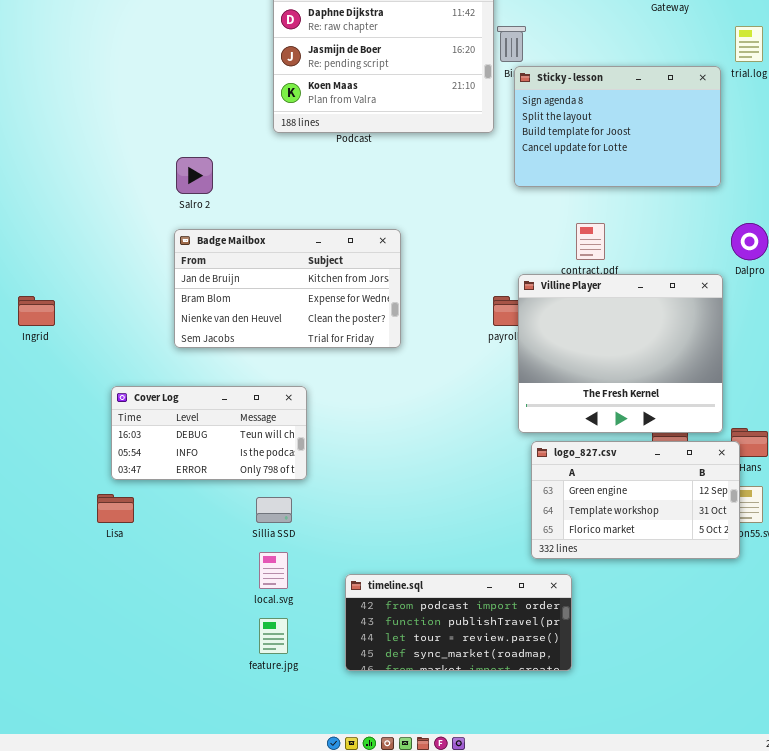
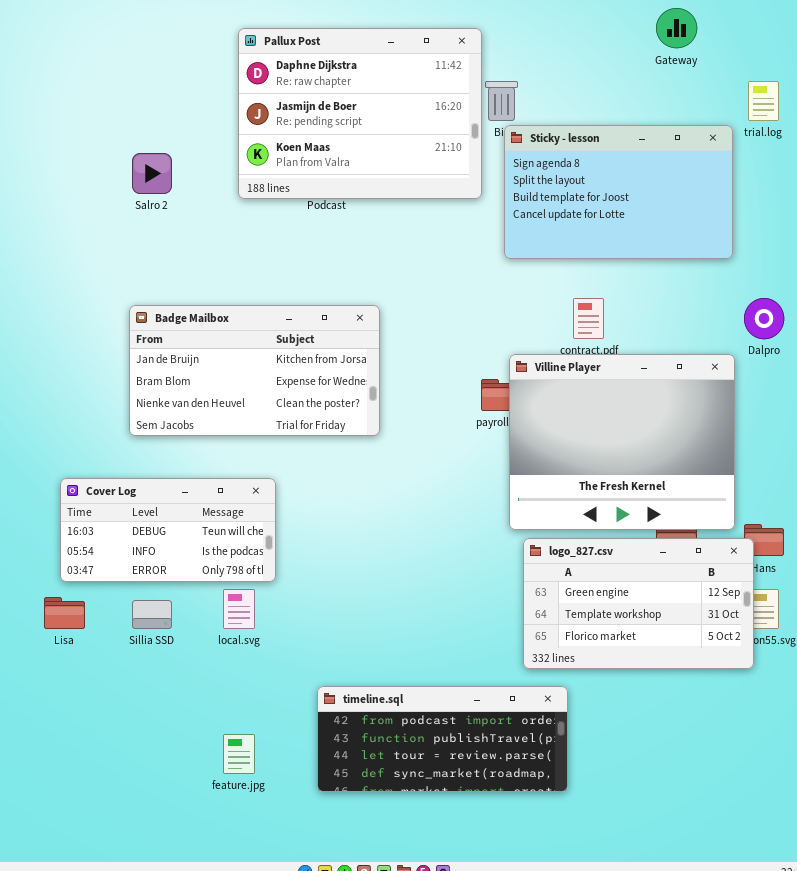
Salro 2: [176,157,213,194] -> [132,153,172,194], moved
Sillia SSD: [256,497,292,523] -> [132,600,172,629], moved
local.svg: [259,552,288,589] -> [223,589,255,629], moved

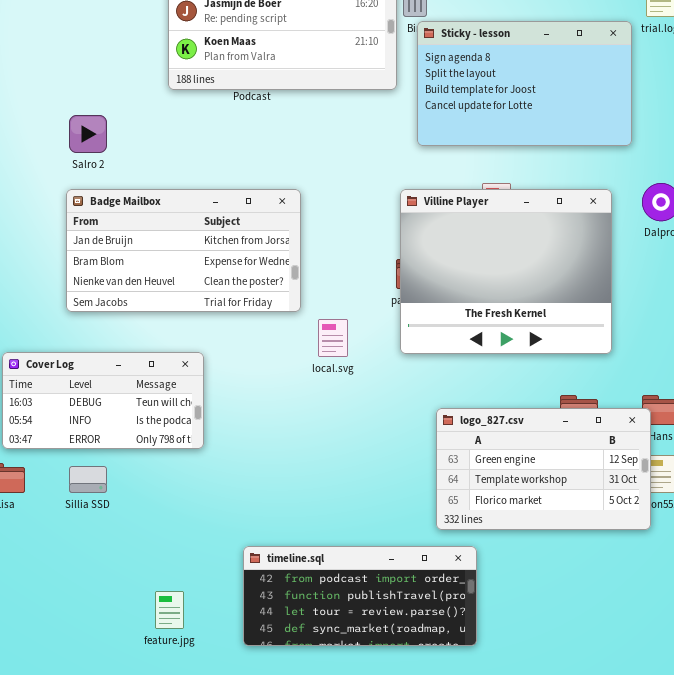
Salro 2: [132,153,172,194] -> [69,115,107,153], moved
Villine Player: [509,354,735,530] -> [400,189,612,354], moved
local.svg: [223,589,255,629] -> [318,319,348,357], moved

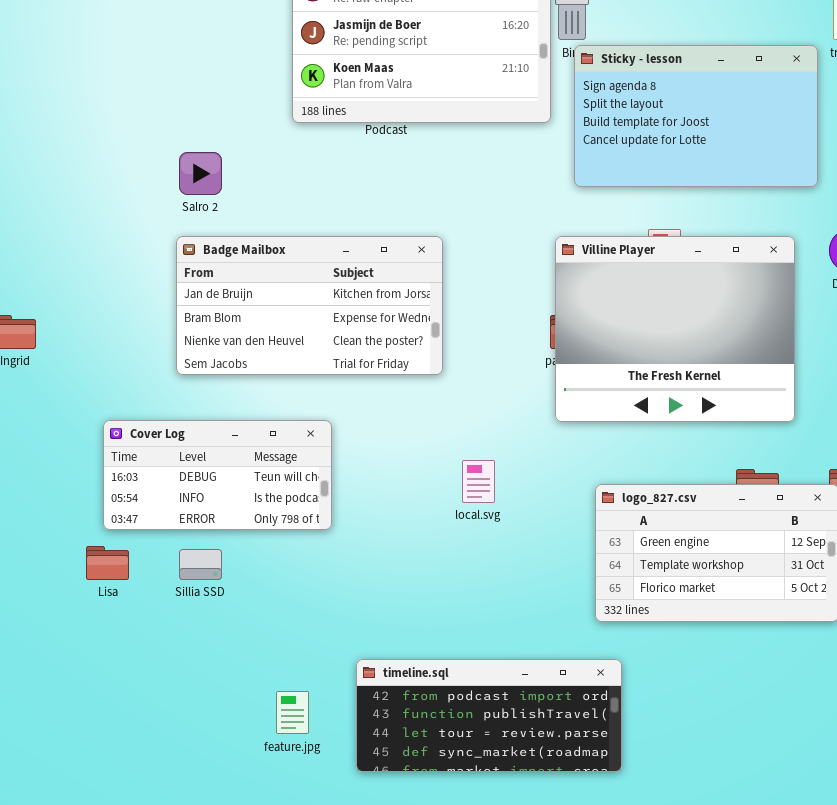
local.svg: [318,319,348,357] -> [462,460,495,503], moved
timeline.sql: [243,546,477,646] -> [356,659,622,772], moved

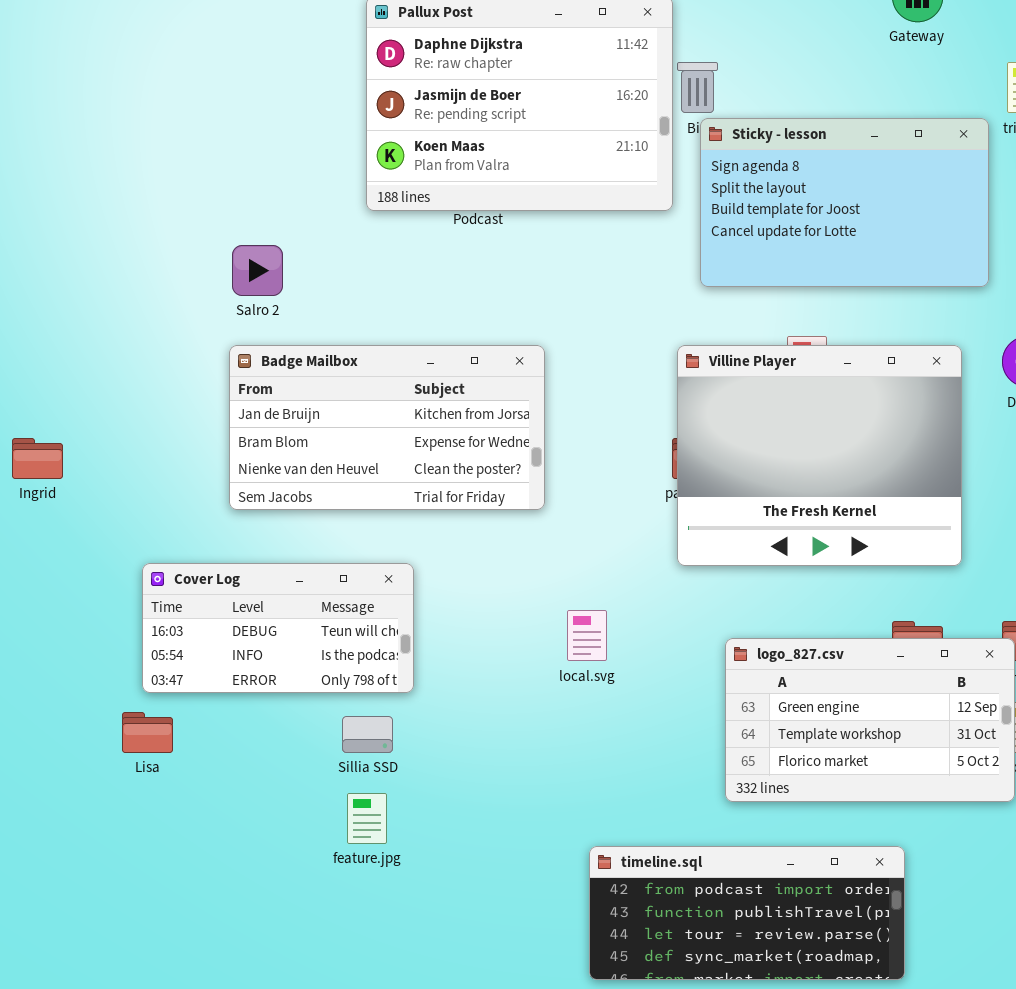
Sillia SSD: [179,549,222,580] -> [342,716,393,753], moved
timeline.sql: [356,659,622,772] -> [589,846,905,980], moved
feature.jpg: [276,691,309,734] -> [347,793,387,844], moved

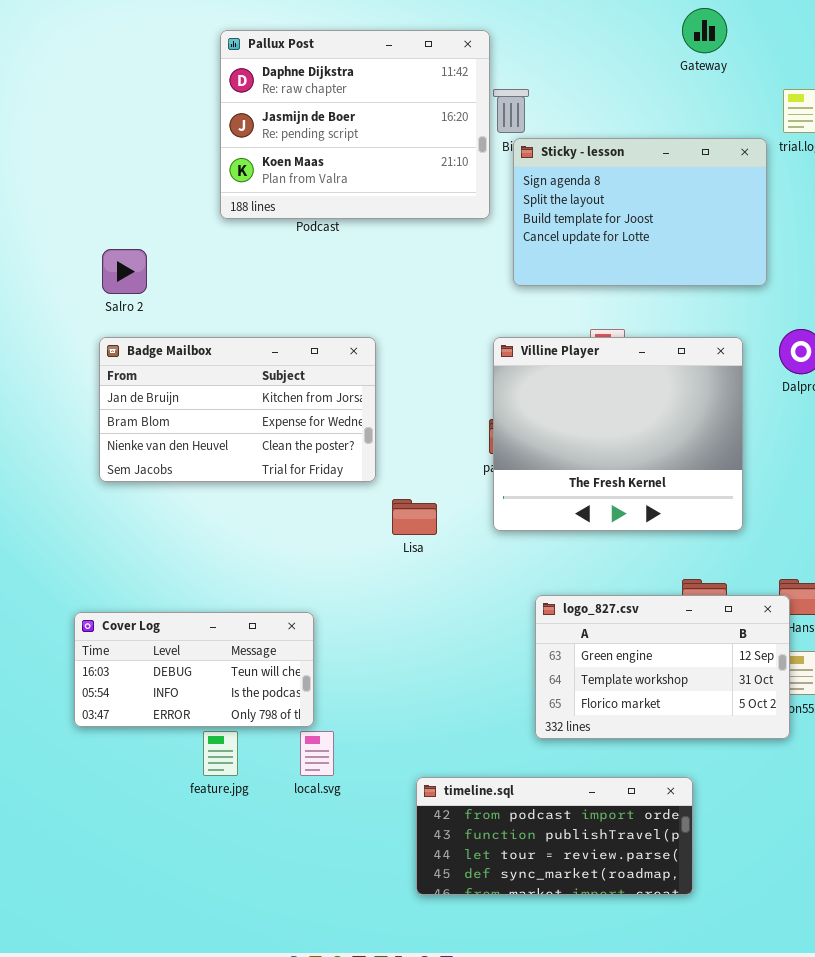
Cover Log: [142,563,414,693] -> [74,612,314,727], moved
local.svg: [567,610,607,661] -> [300,731,334,776], moved
Lisa: [122,712,173,753] -> [392,499,437,535], moved

